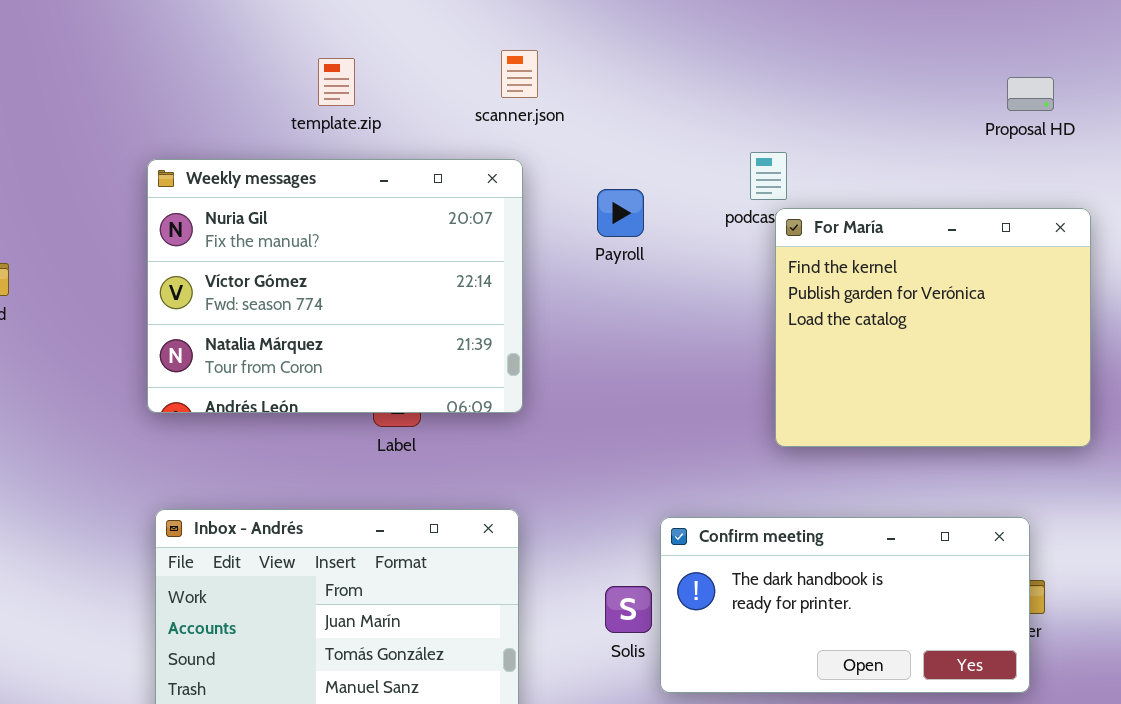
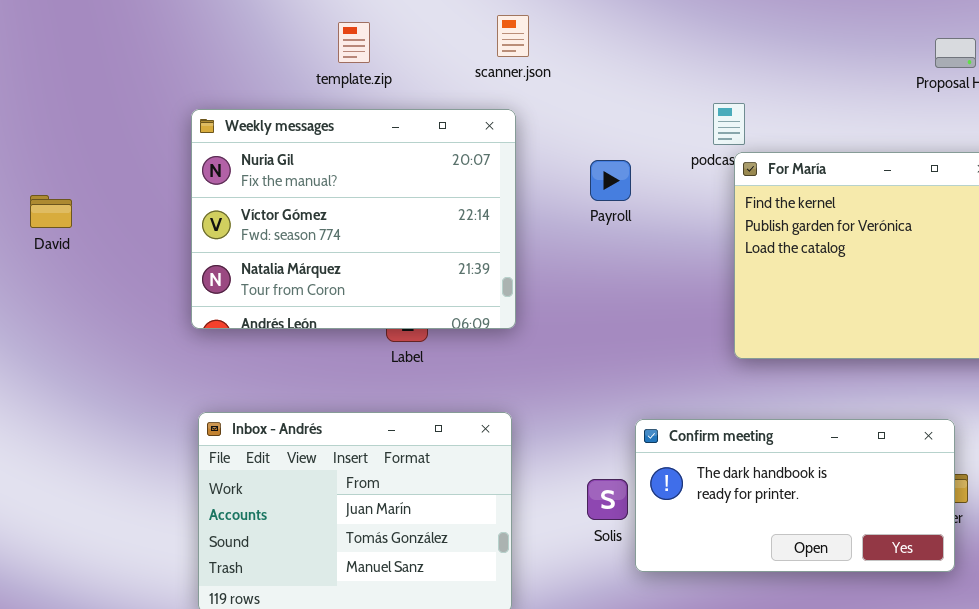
Payroll: [597,189,644,237] -> [590,160,631,201], moved

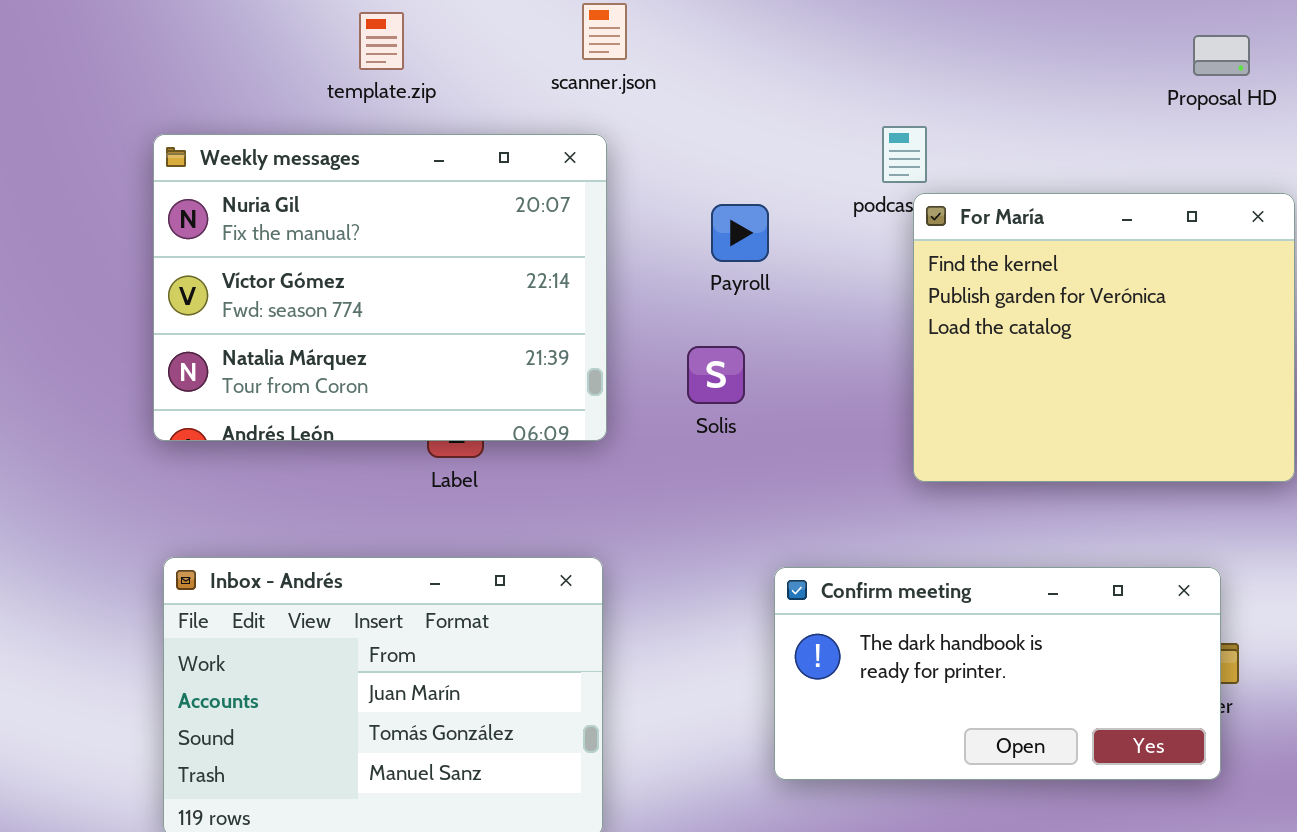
Solis: [587,479,628,520] -> [687,346,745,404], moved

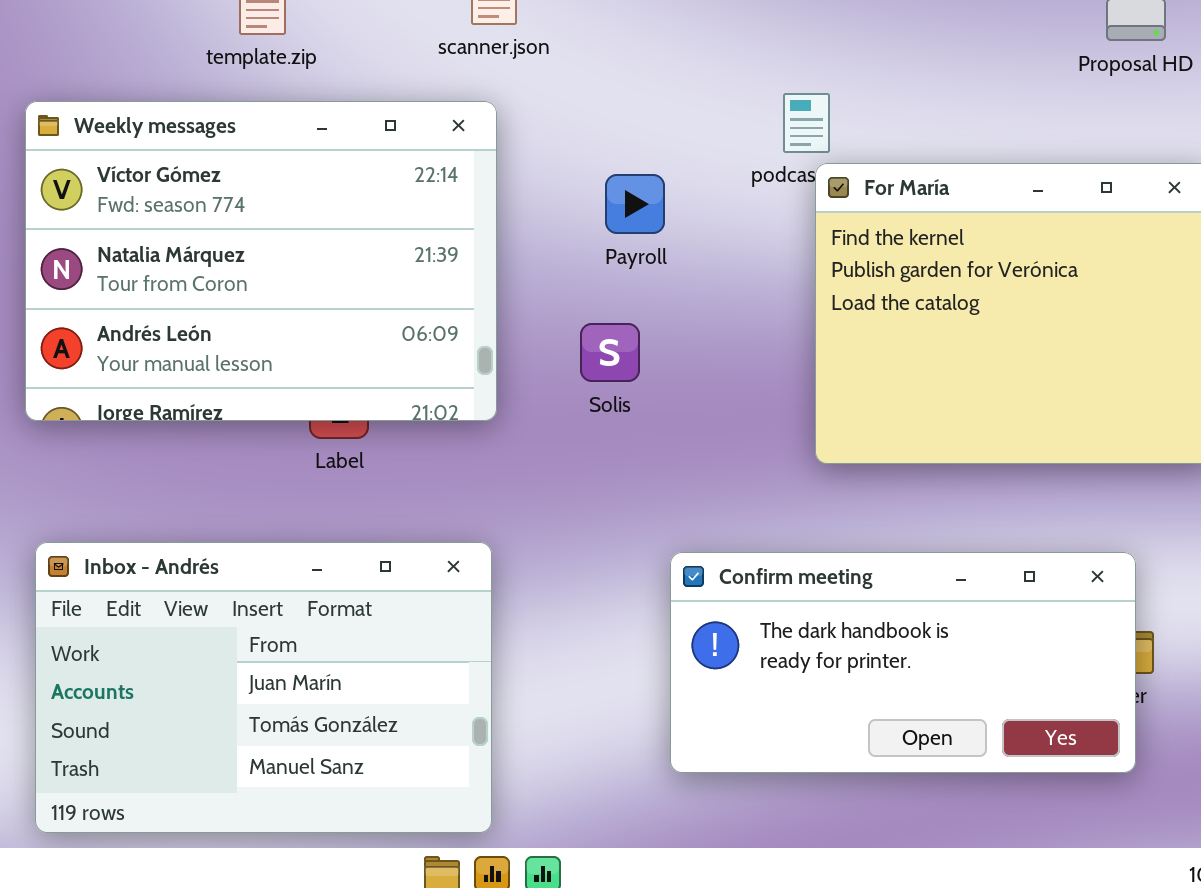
Weekly messages: [153,134,607,441] -> [25,101,497,421], scrolled down 1 row

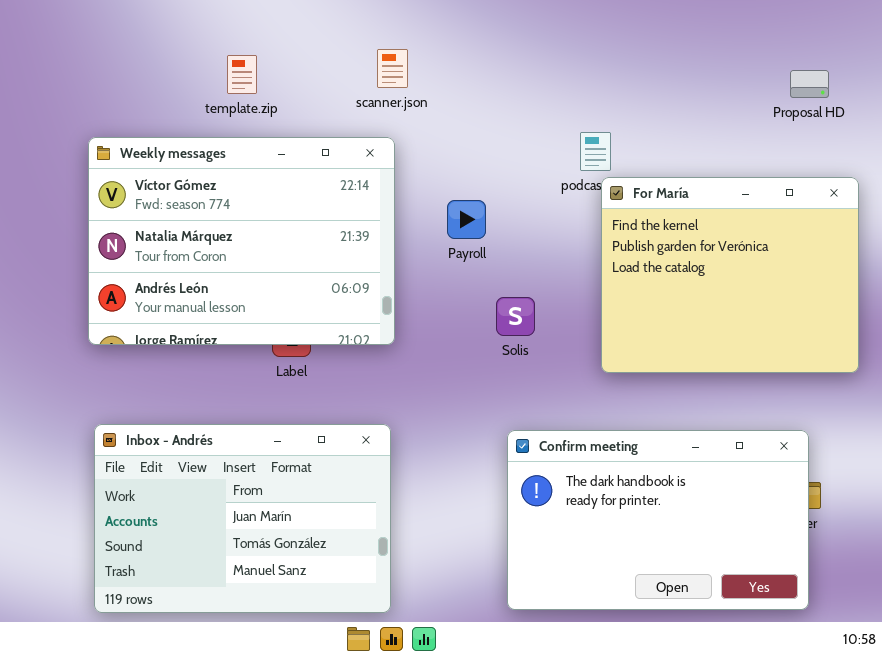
Payroll: [605,174,665,234] -> [447,200,486,239], moved
Solis: [580,323,640,382] -> [496,297,535,336], moved
Confirm meeting: [670,552,1136,773] -> [507,430,809,610], resized

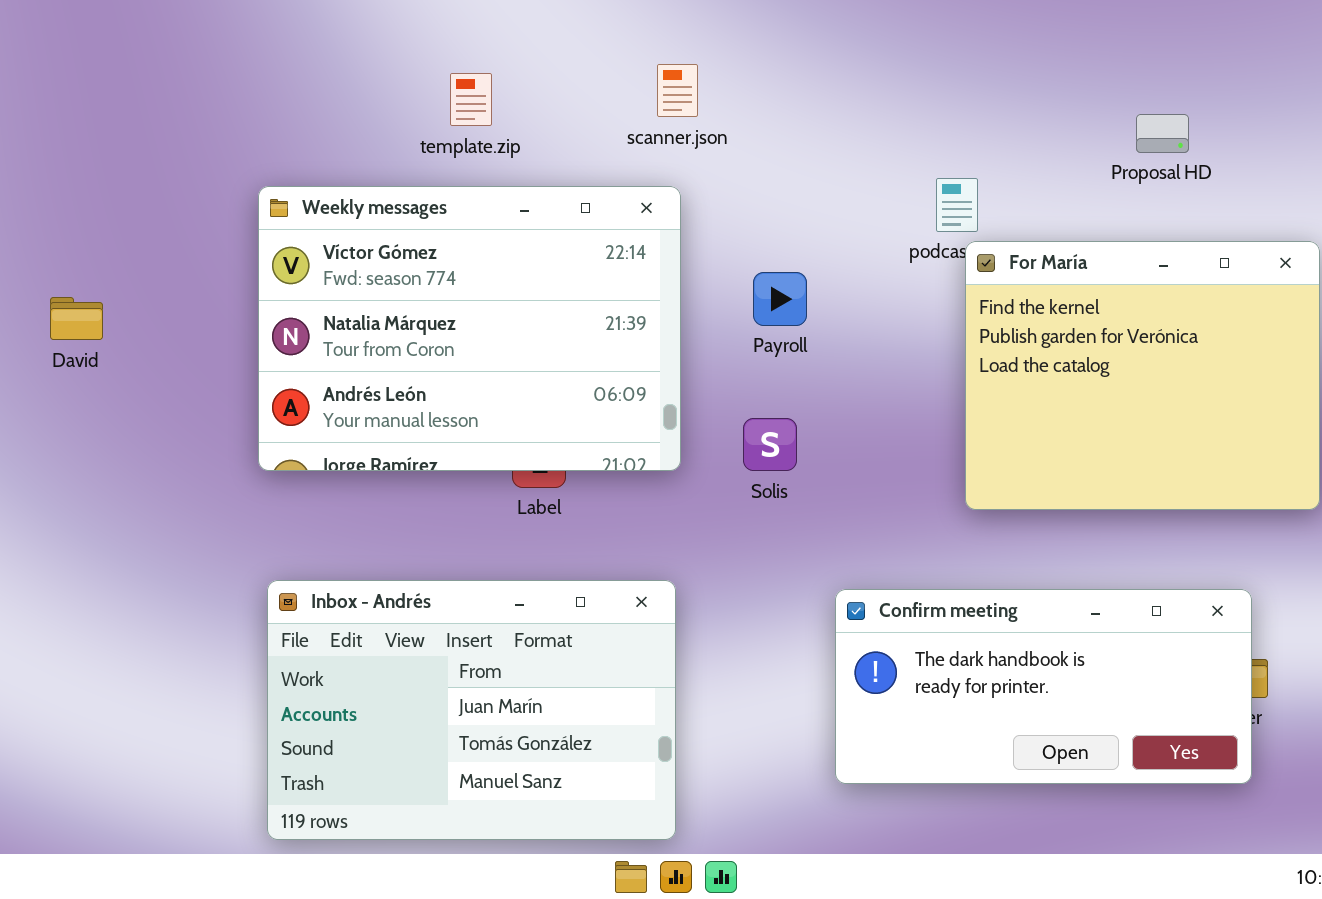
Proposal HD: [790,70,829,98] -> [1136,114,1189,153], moved
Solis: [496,297,535,336] -> [743,418,797,471], moved
Confirm meeting: [507,430,809,610] -> [835,589,1252,784], resized

